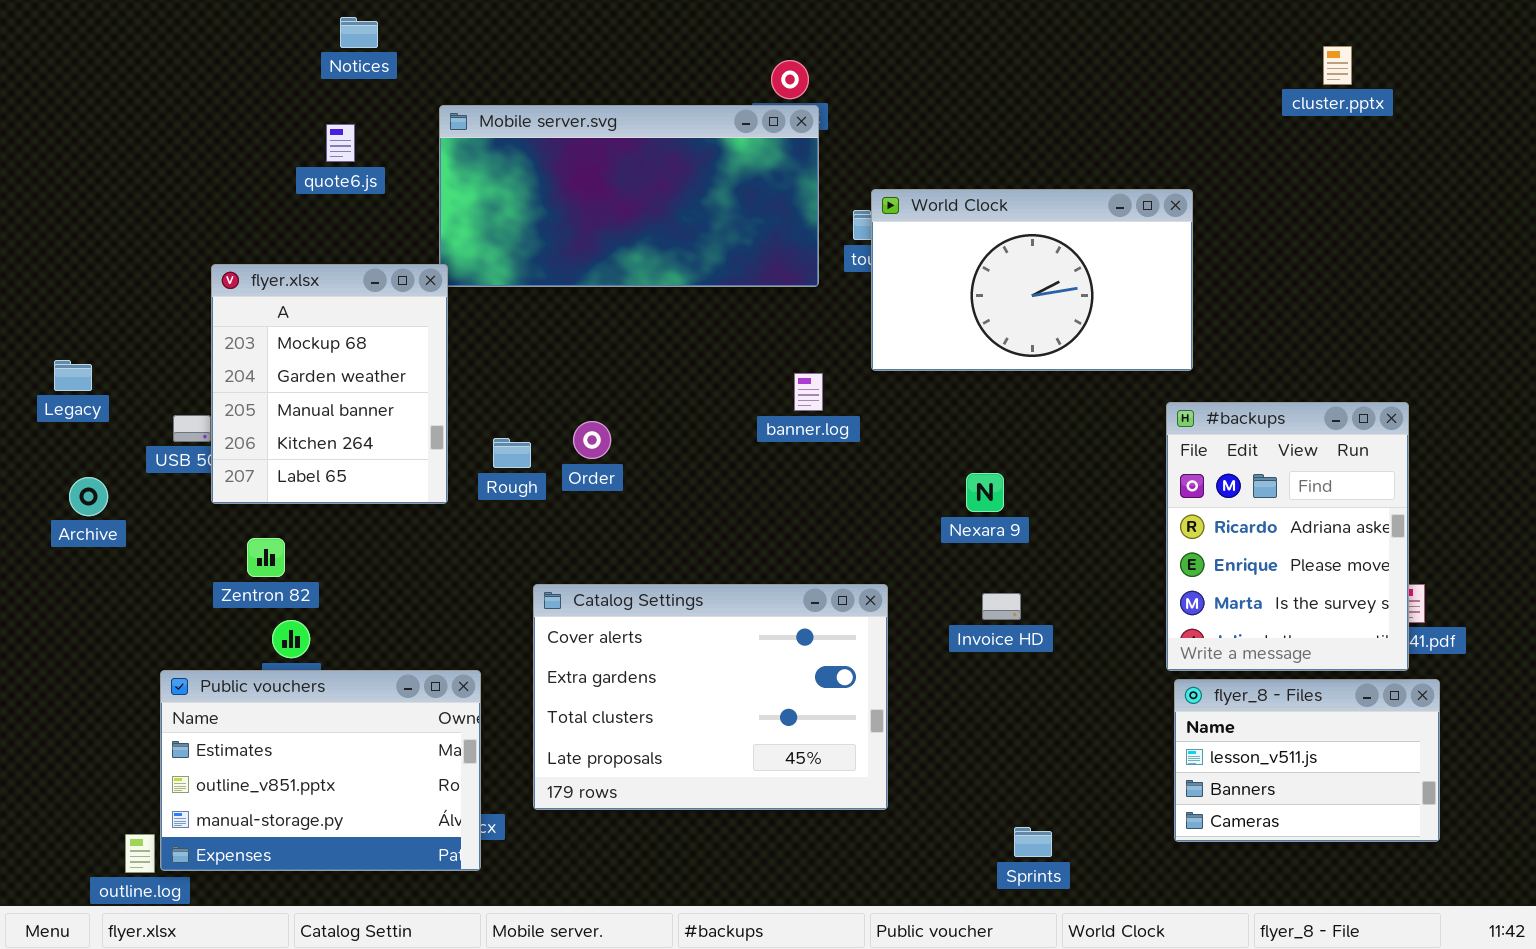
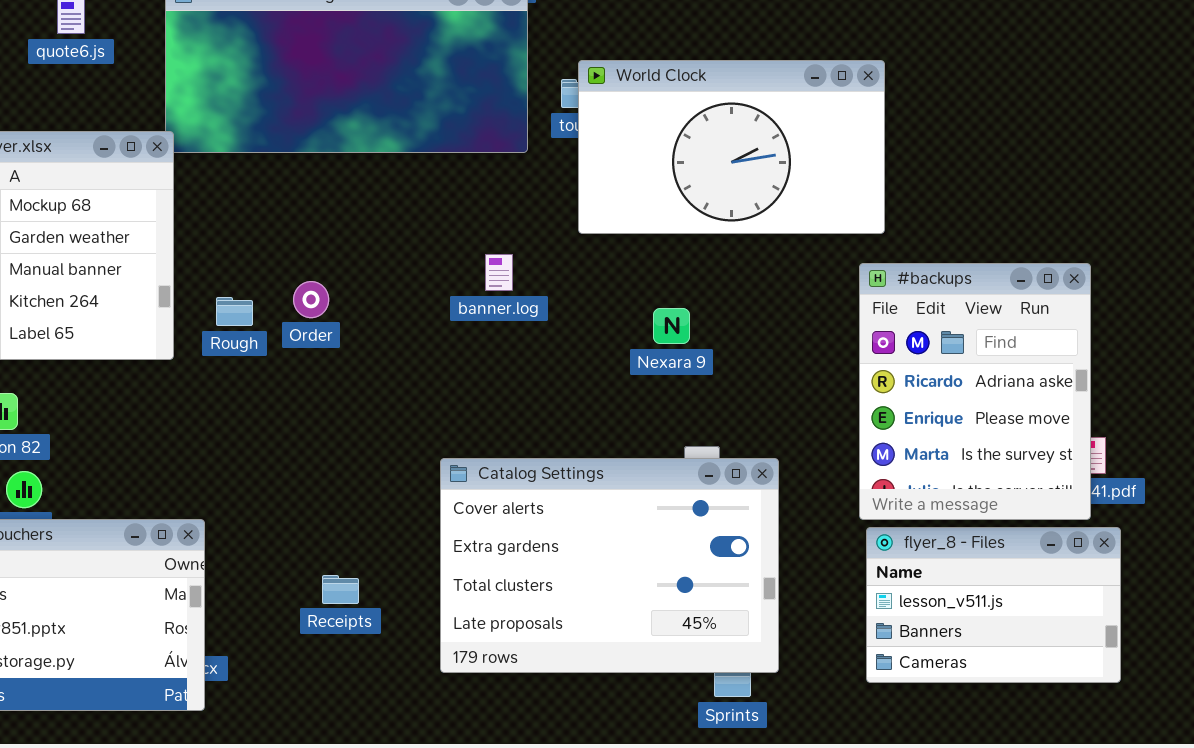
banner.log: [794,373,823,411] -> [485,254,513,291], moved
Nexara 9: [966,473,1004,512] -> [653,308,690,344], moved
Catalog Settings: [533,584,888,810] -> [440,458,779,673], moved

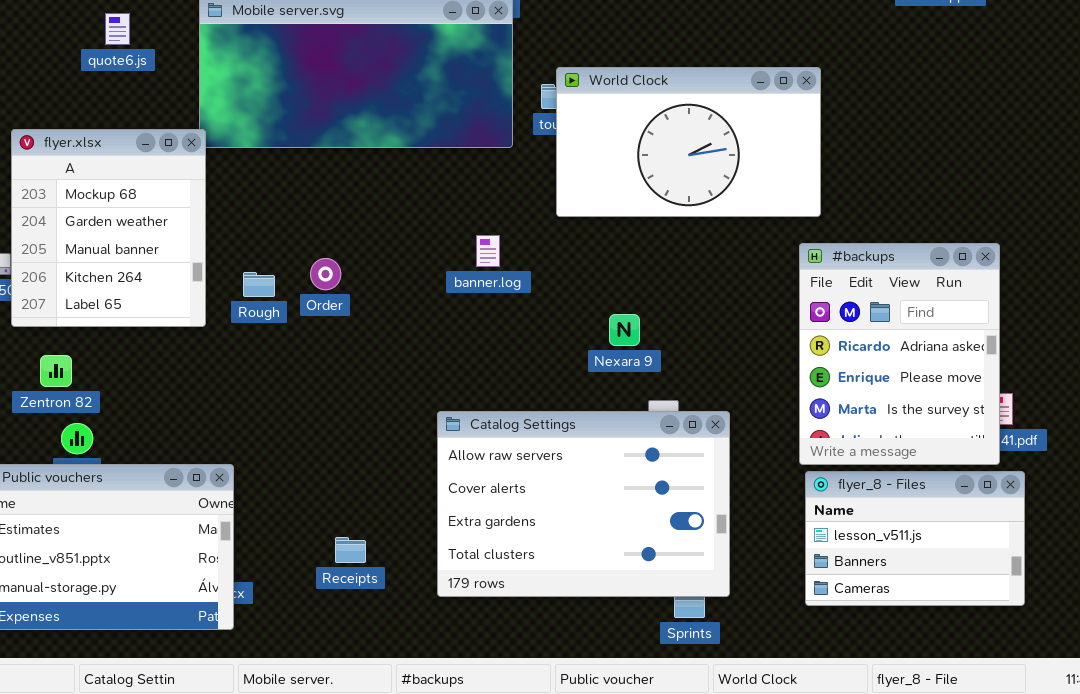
Nexara 9: [653,308,690,344] -> [609,314,640,346], moved
Catalog Settings: [440,458,779,673] -> [437,411,730,597], scrolled up 1 row
Receipts: [322,575,359,604] -> [335,537,366,563], moved

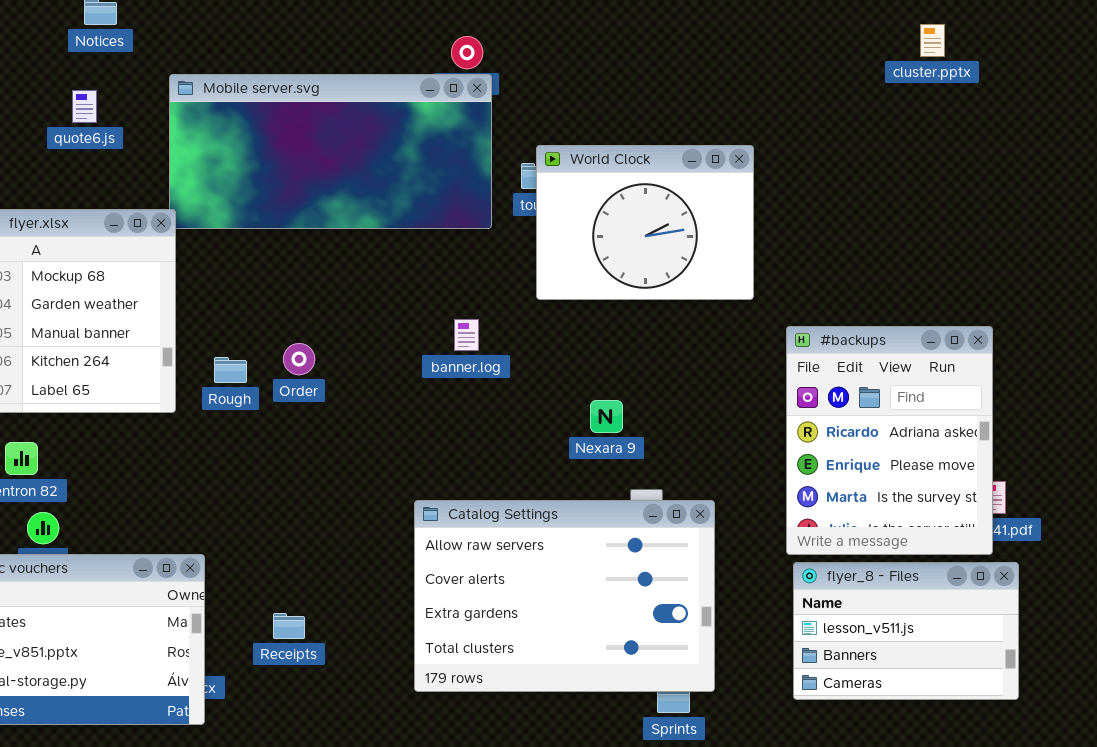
World Clock: [556,67,821,217] -> [536,145,754,300], resized
Receipts: [335,537,366,563] -> [273,613,305,639], moved

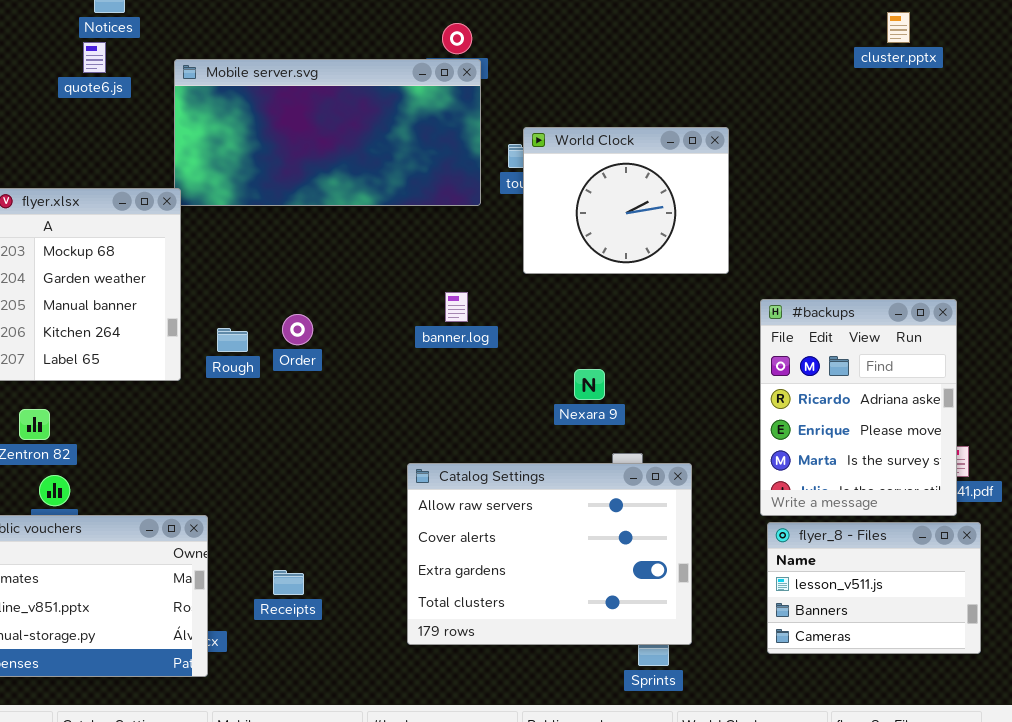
quote6.js: [72,90,97,123] -> [83,42,106,73], moved

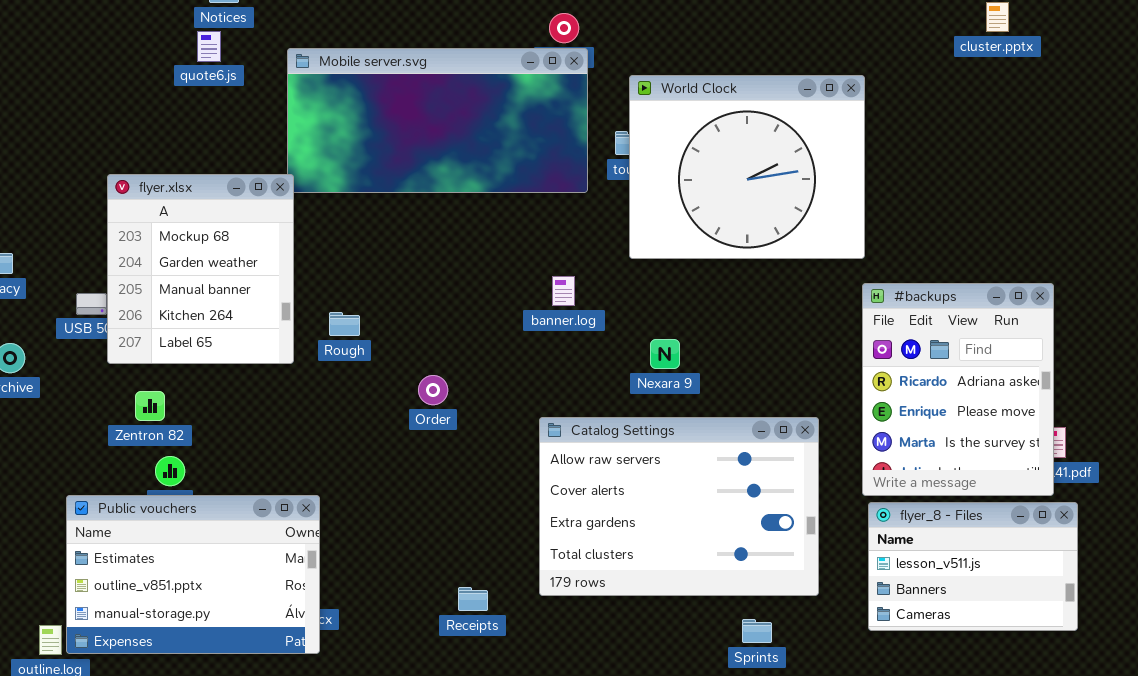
World Clock: [523,127,729,274] -> [629,75,865,259], resized
Order: [282,314,313,345] -> [418,375,448,405], moved
Nexara 9: [574,369,605,400] -> [650,339,680,369], moved
Catalog Settings: [407,463,692,645] -> [539,417,819,596], moved
Receipts: [273,570,304,595] -> [458,587,488,611], moved

